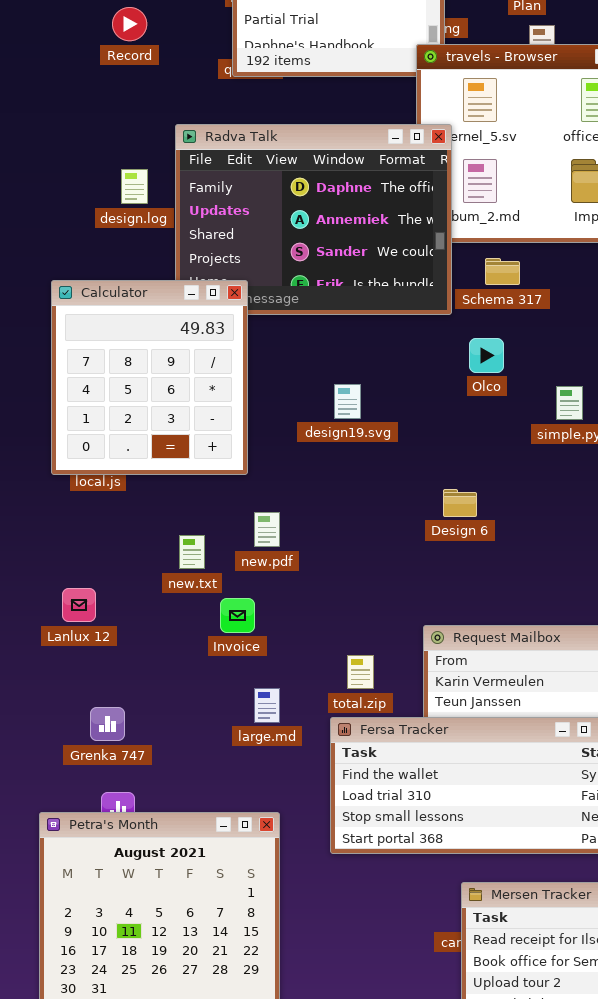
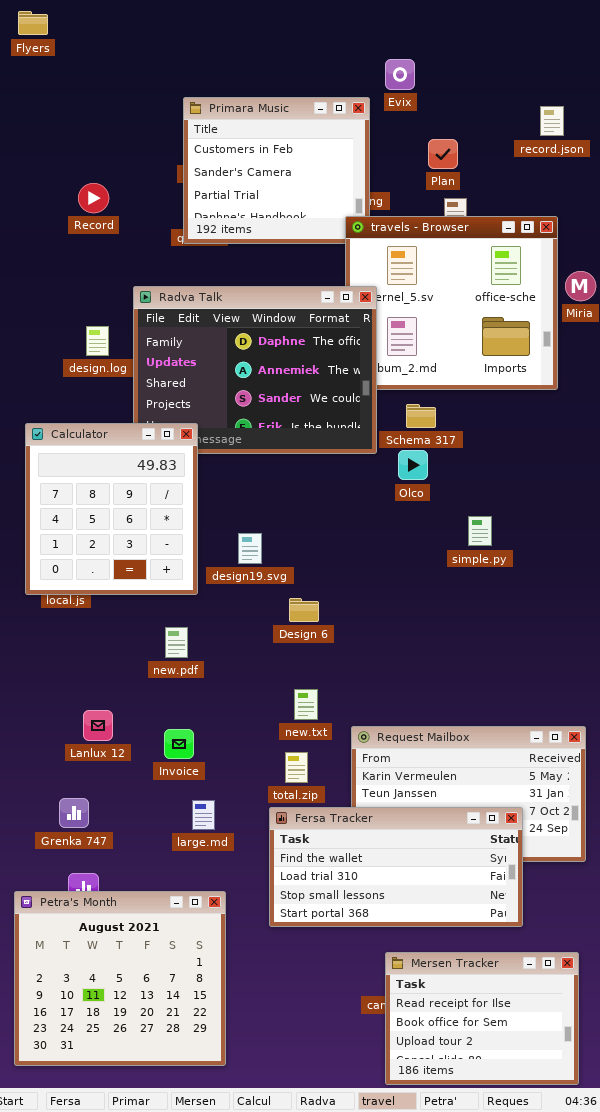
Olco: [469,338,504,373] -> [398,450,428,480], moved
design19.svg: [334,384,361,419] -> [238,533,262,564], moved
Design 6: [443,489,477,517] -> [289,598,319,622], moved
new.pdf: [254,512,280,547] -> [165,627,188,658], moved
new.txt: [179,535,205,569] -> [294,689,318,720], moved
Lanlux 12: [62,588,96,622] -> [83,710,113,741], moved
Invoice: [220,598,255,633] -> [164,729,194,759], moved
large.md: [254,688,280,723] -> [192,800,215,830], moved

